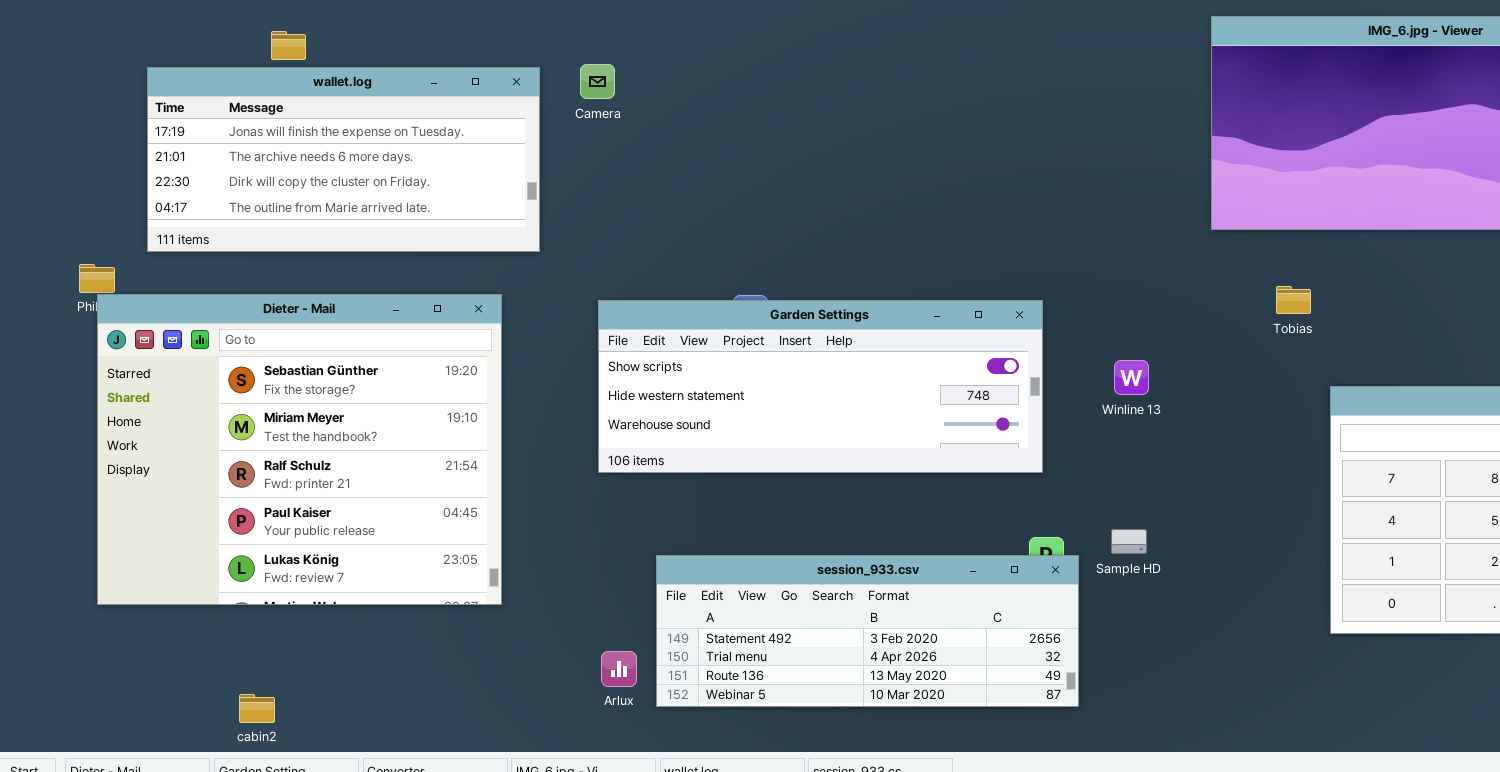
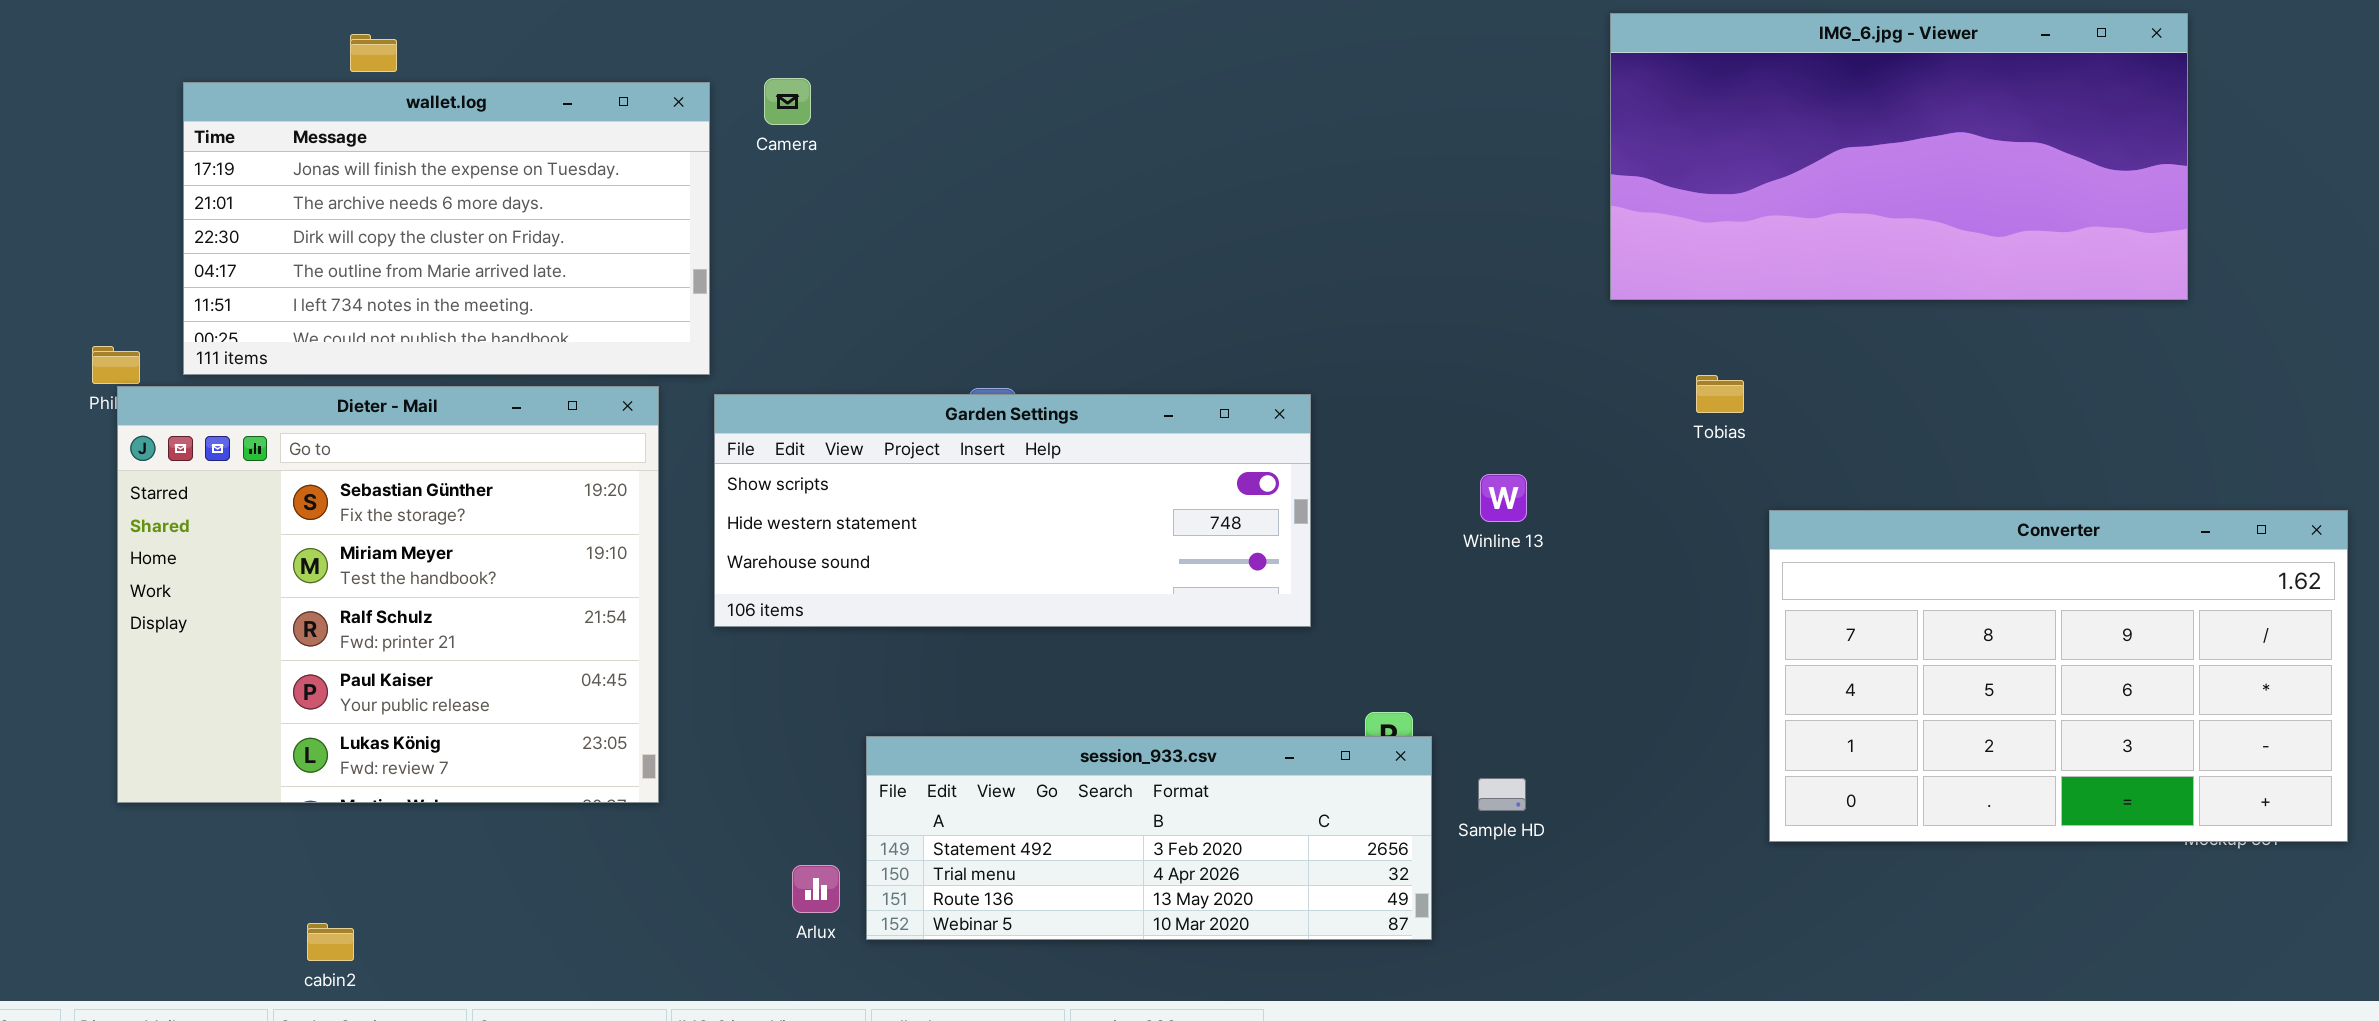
wallet.log: [147,67,540,252] -> [183,82,710,375], resized
Garden Settings: [598,300,1043,473] -> [714,394,1311,627], moved
Sample HD: [1111,529,1147,554] -> [1478,778,1526,811], moved

